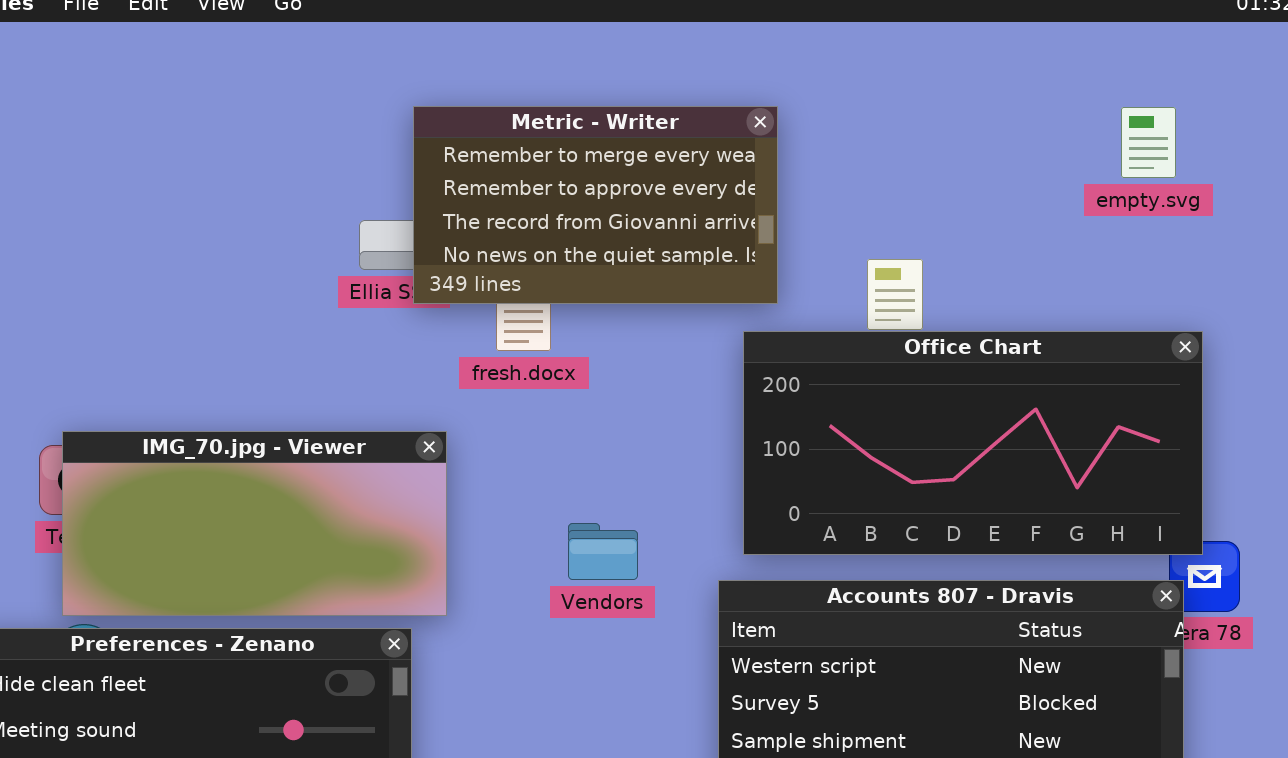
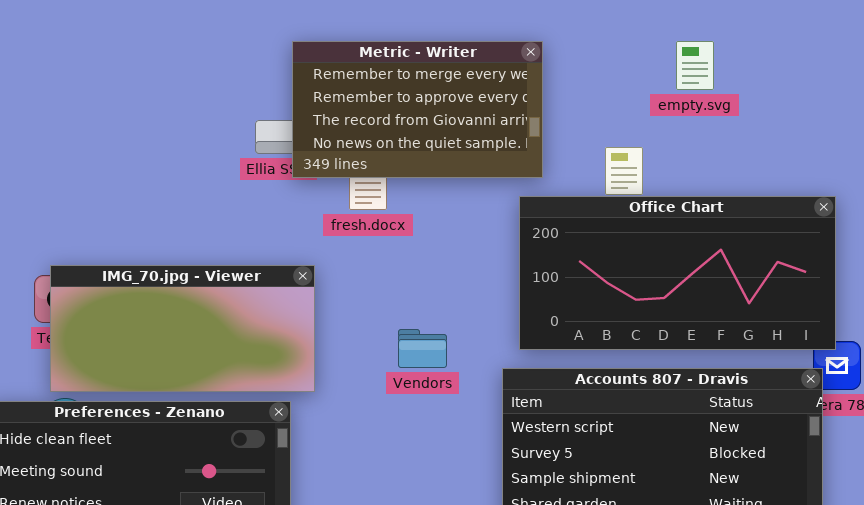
empty.svg: [1121,107,1176,178] -> [676,41,714,90], moved

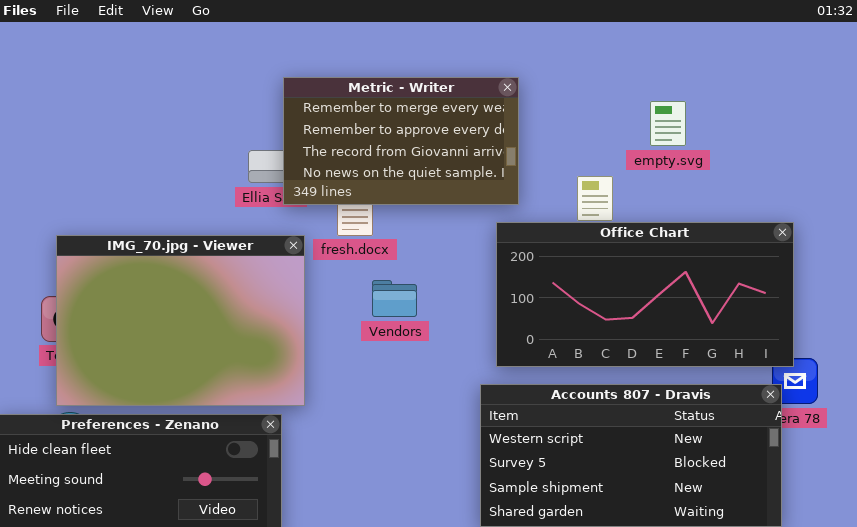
empty.svg: [676,41,714,90] -> [650,101,686,146], moved
IMG_70.jpg - Viewer: [50,265,315,392] -> [56,235,305,406], resized
Vendors: [398,329,447,368] -> [372,280,417,317], moved

